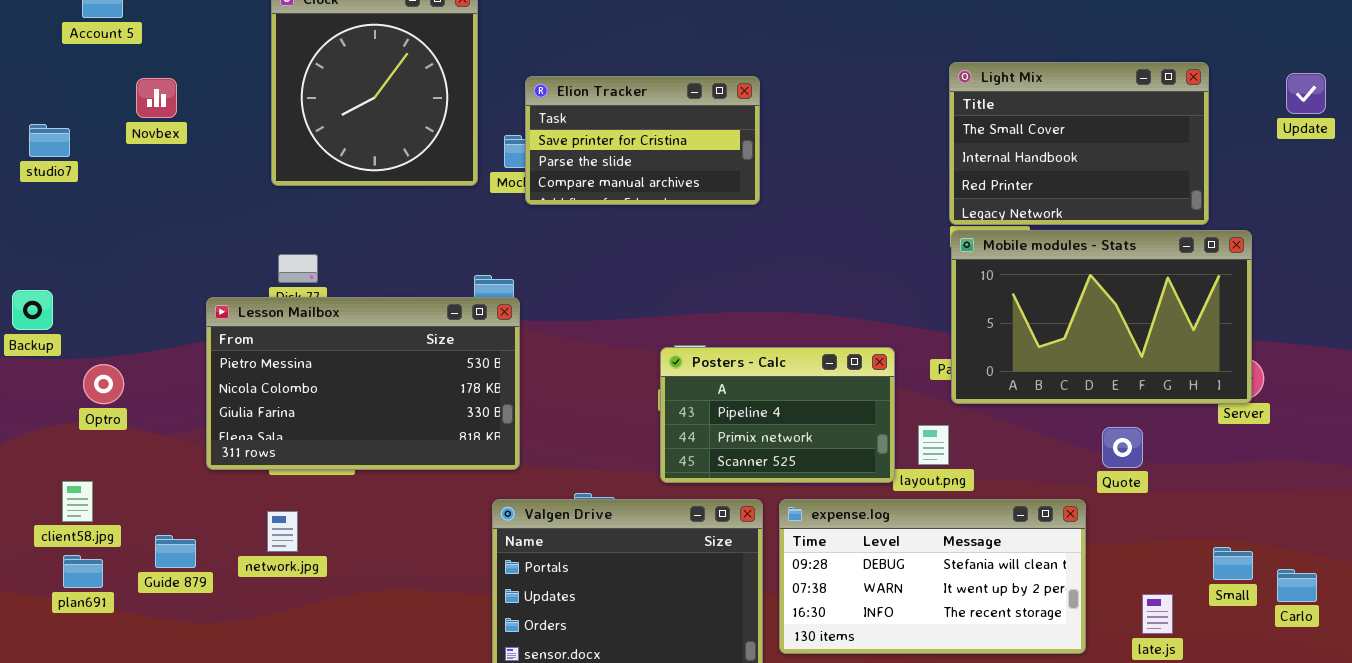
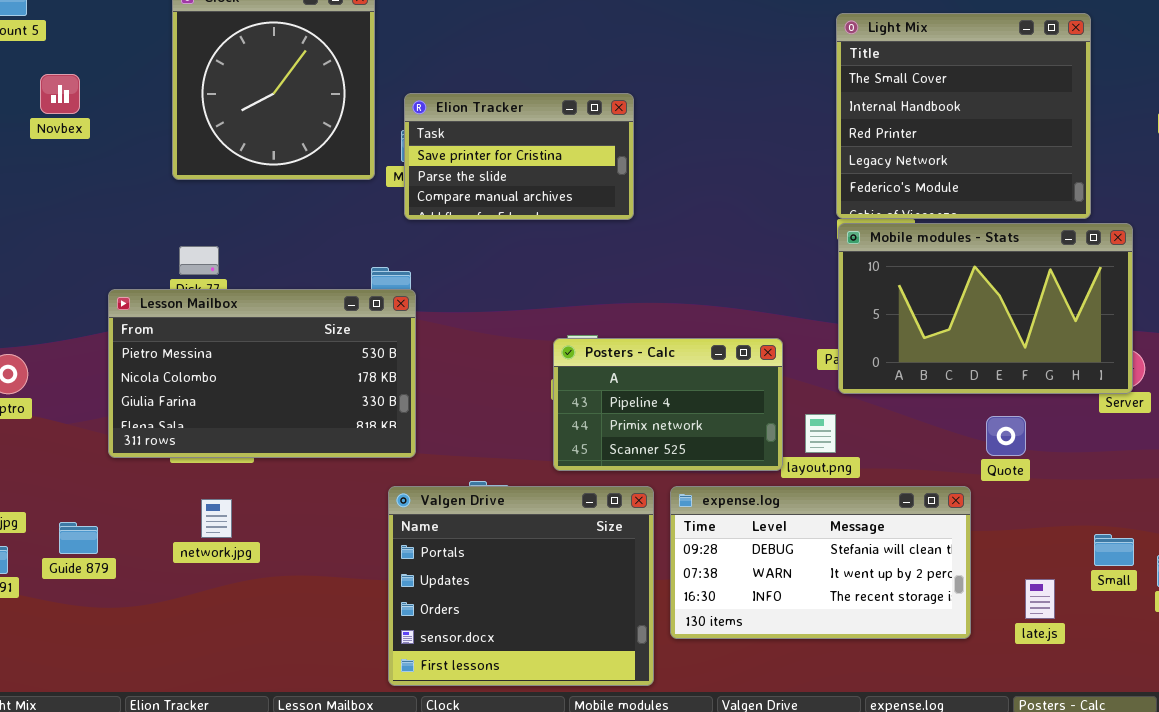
Light Mix: [949,62,1209,225] -> [836,13,1091,219], resized
Elion Tracker: [525,76,760,205] -> [404,93,634,220], moved
network.jpg: [267,511,298,552] -> [201,499,232,538], moved

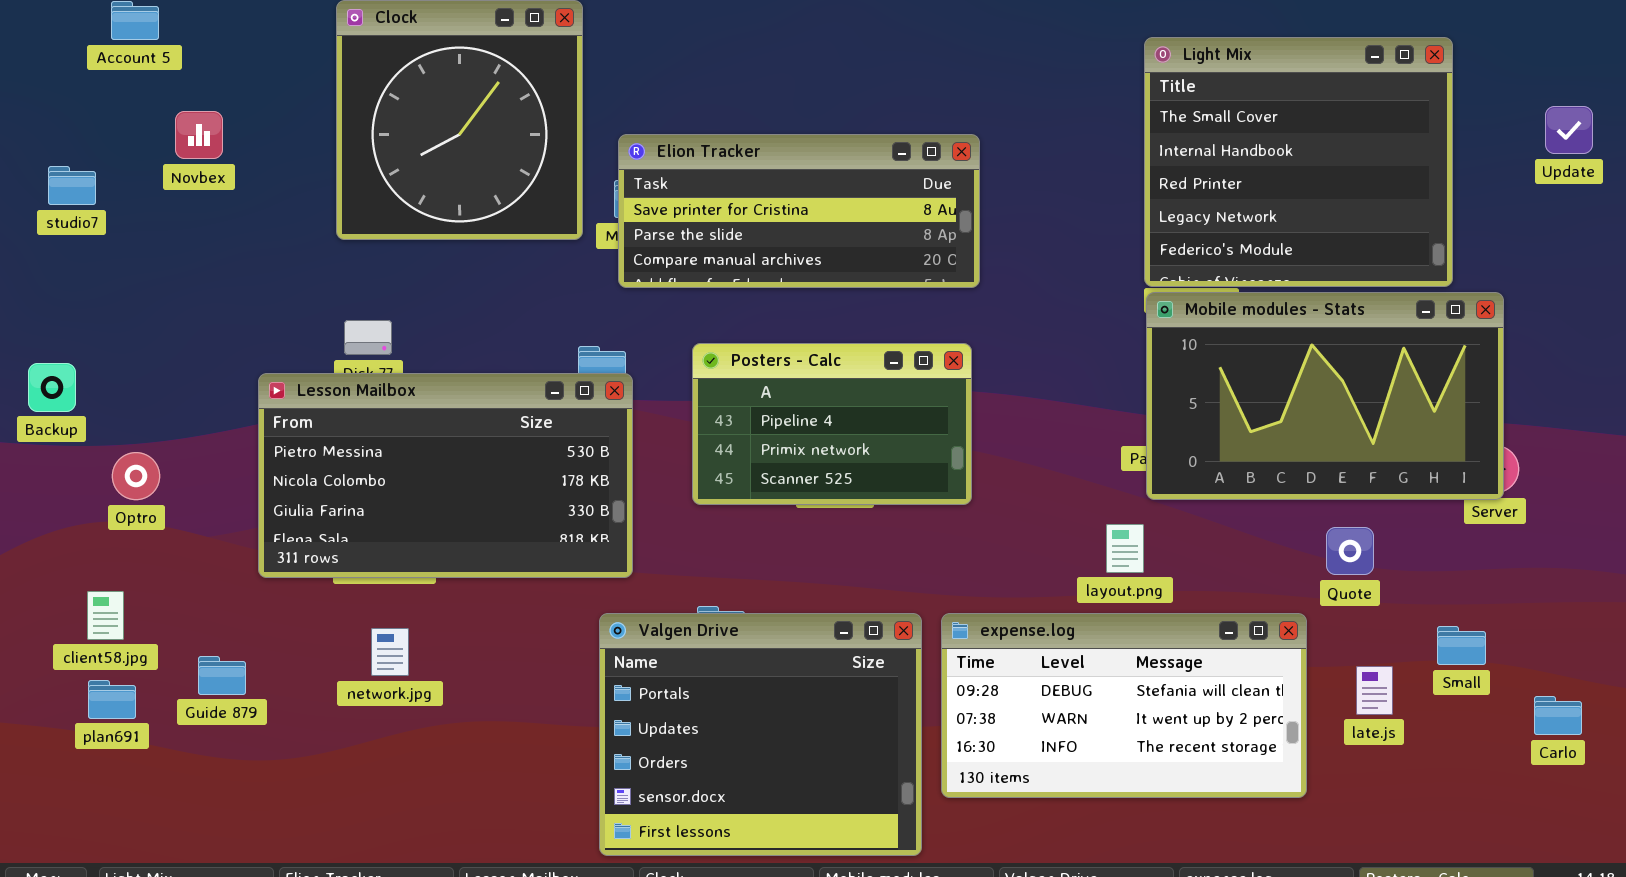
Elion Tracker: [404,93,634,220] -> [618,134,980,288], resized
Posters - Calc: [553,338,783,471] -> [692,343,972,505], moved
Small: [1094,534,1134,566] -> [1437,626,1486,665], moved
late.js: [1025,579,1055,619] -> [1356,666,1393,715], moved

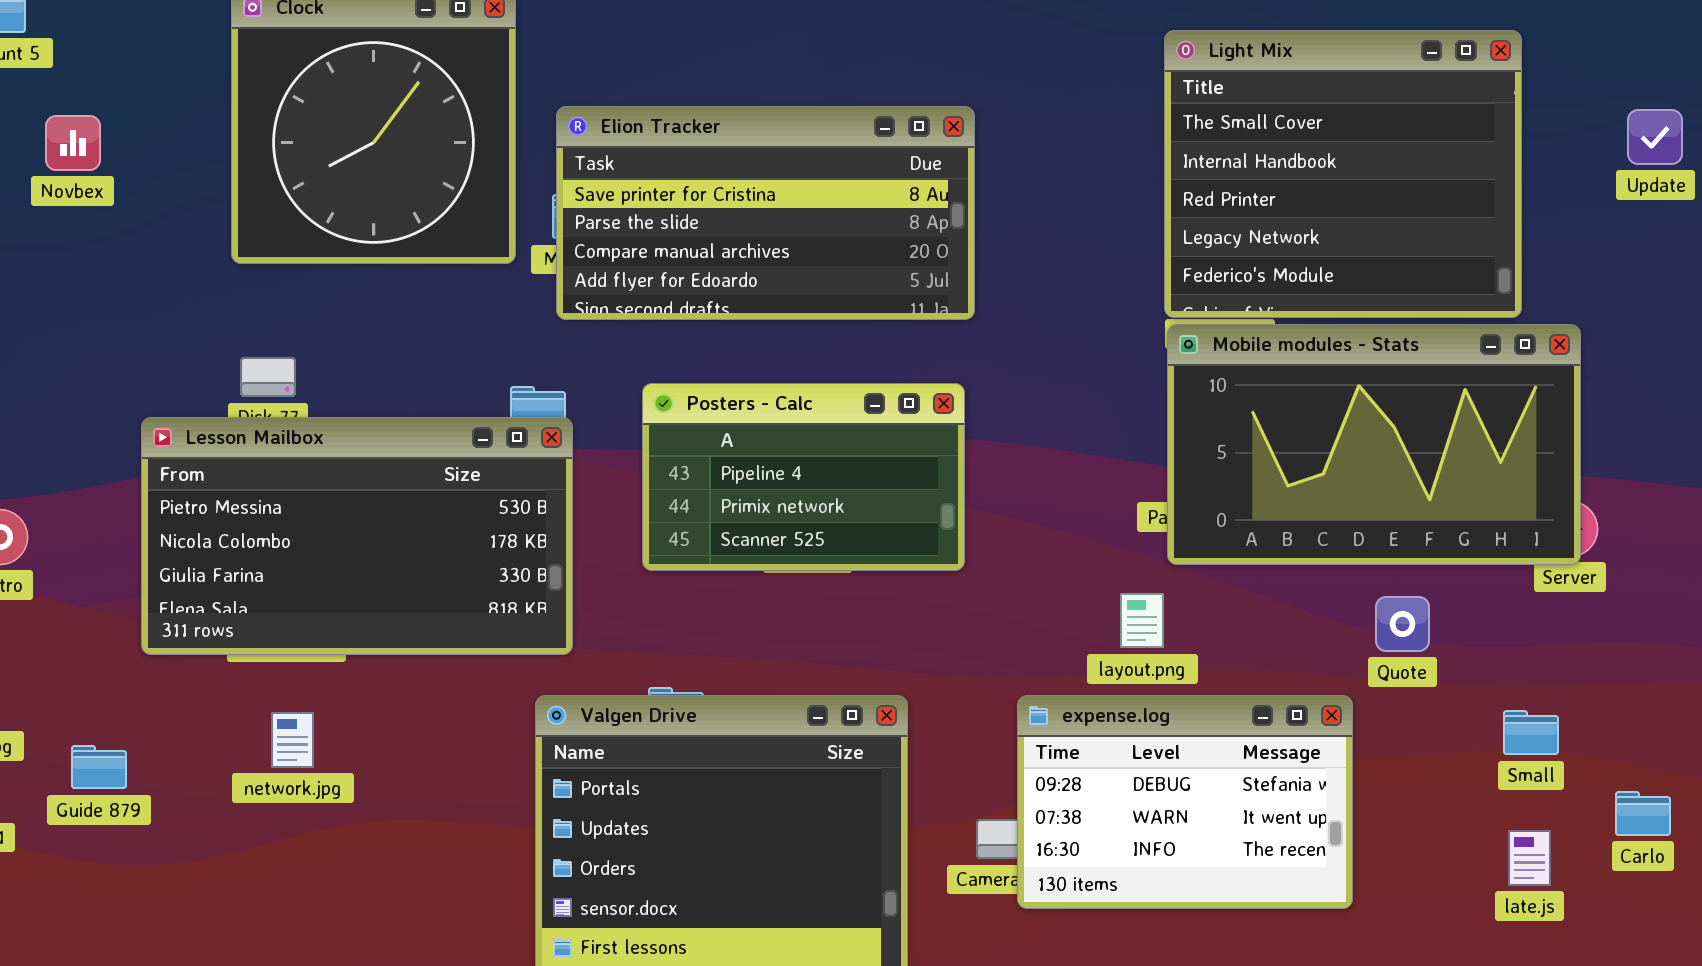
Elion Tracker: [618,134,980,288] -> [556,106,975,320], resized
expense.log: [941,613,1307,798] -> [1017,695,1353,909], resized
late.js: [1356,666,1393,715] -> [1508,830,1551,886], moved

